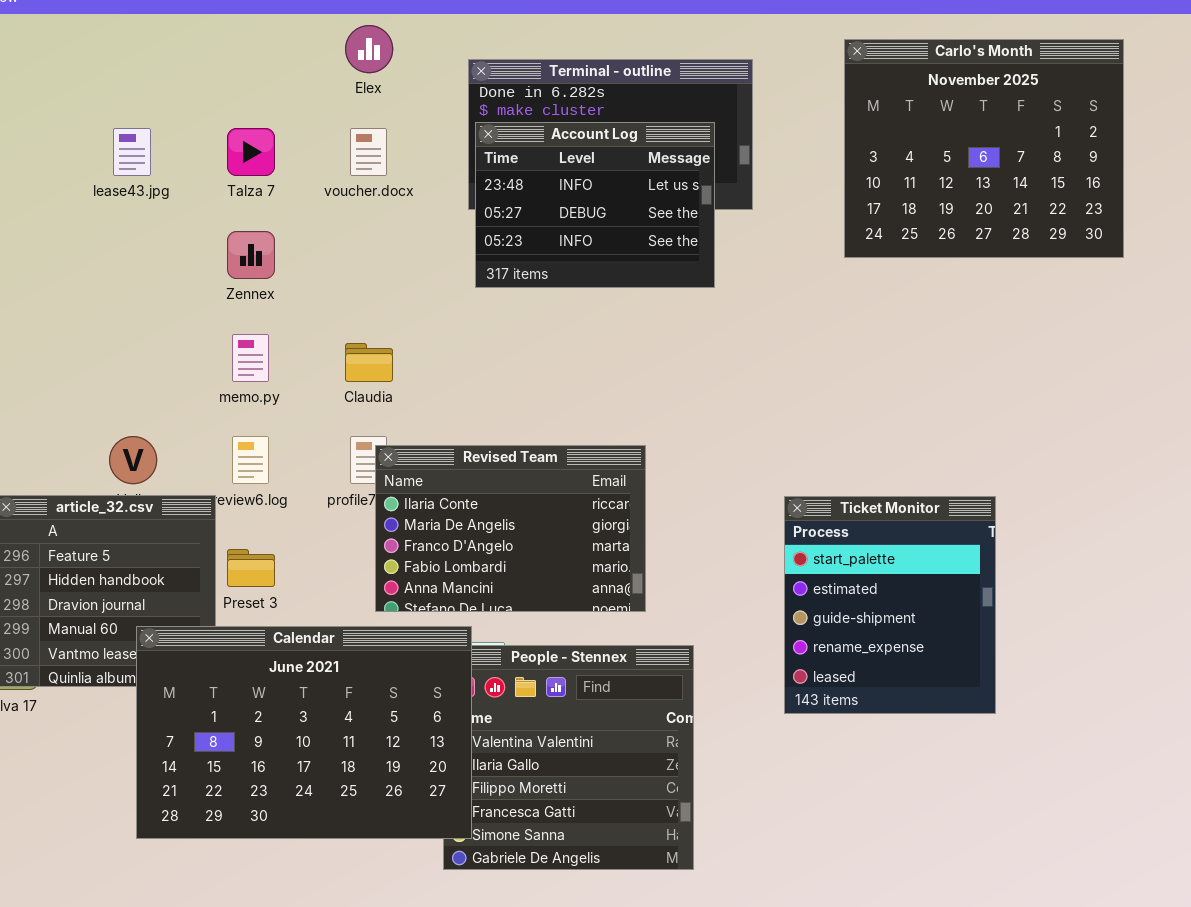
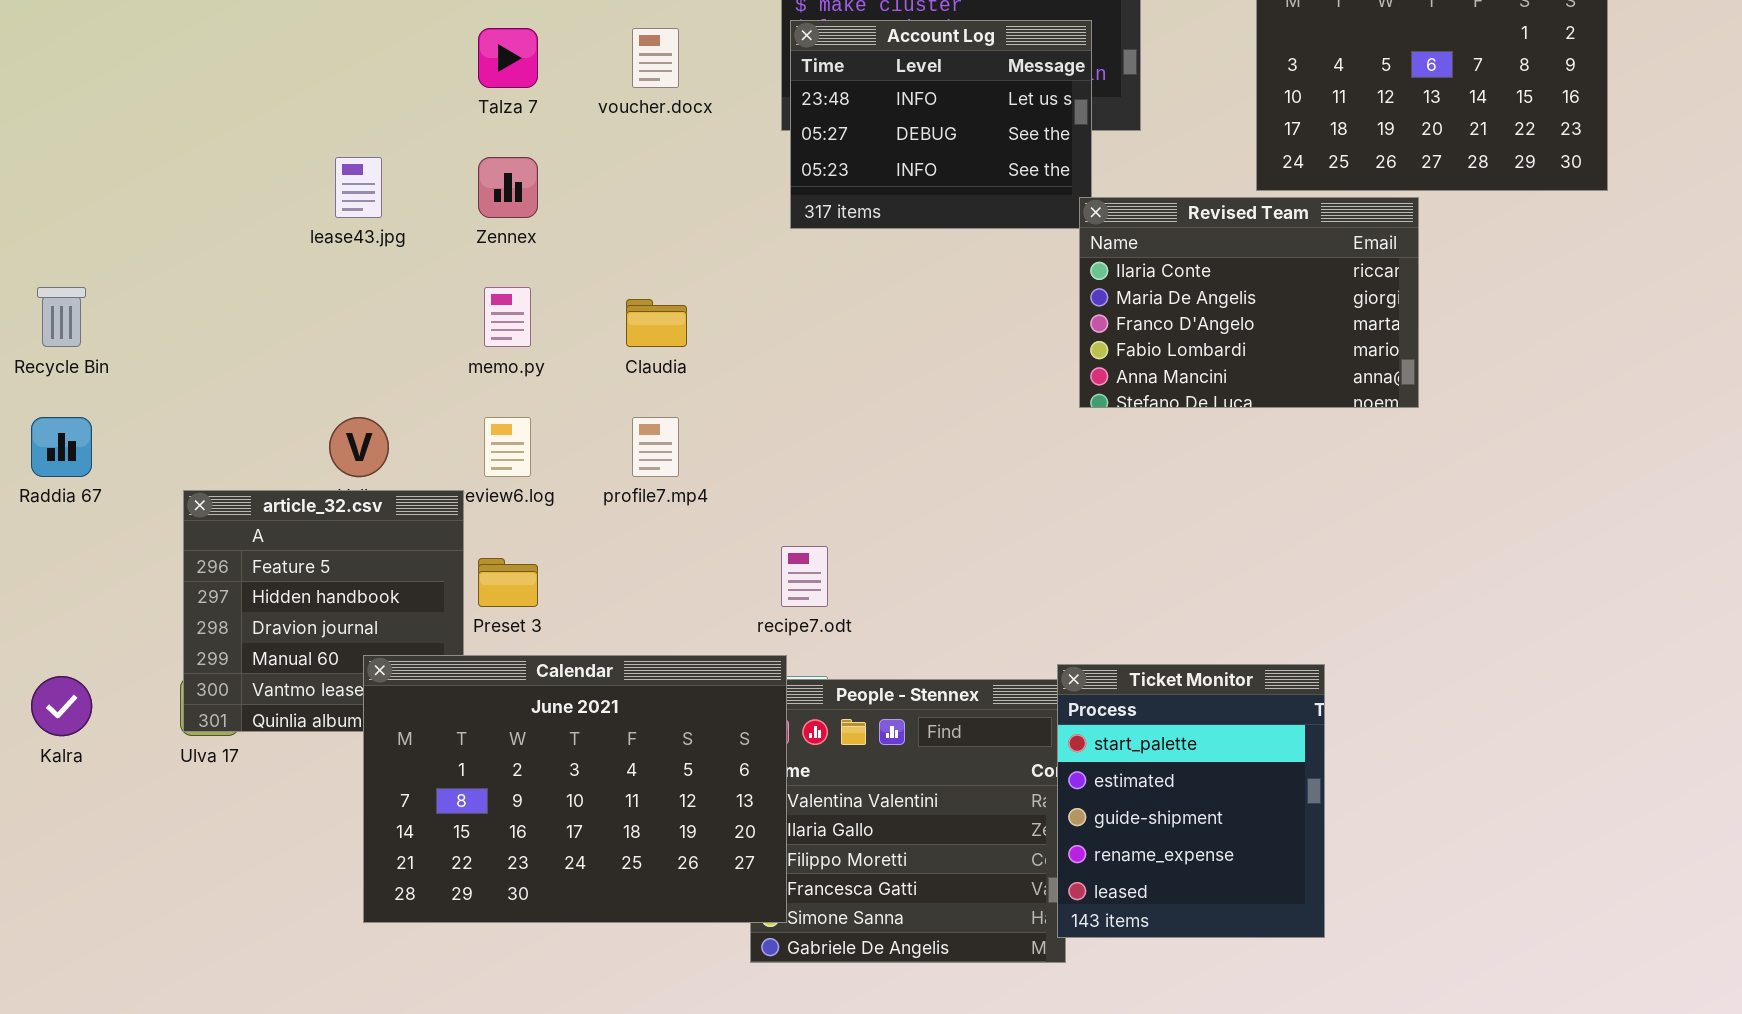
lease43.jpg: [113,128,151,176] -> [335,157,382,218], moved
Revised Team: [375,445,646,612] -> [1079,197,1419,408], moved
Ticket Monitor: [784,496,996,714] -> [1057,664,1325,938], moved

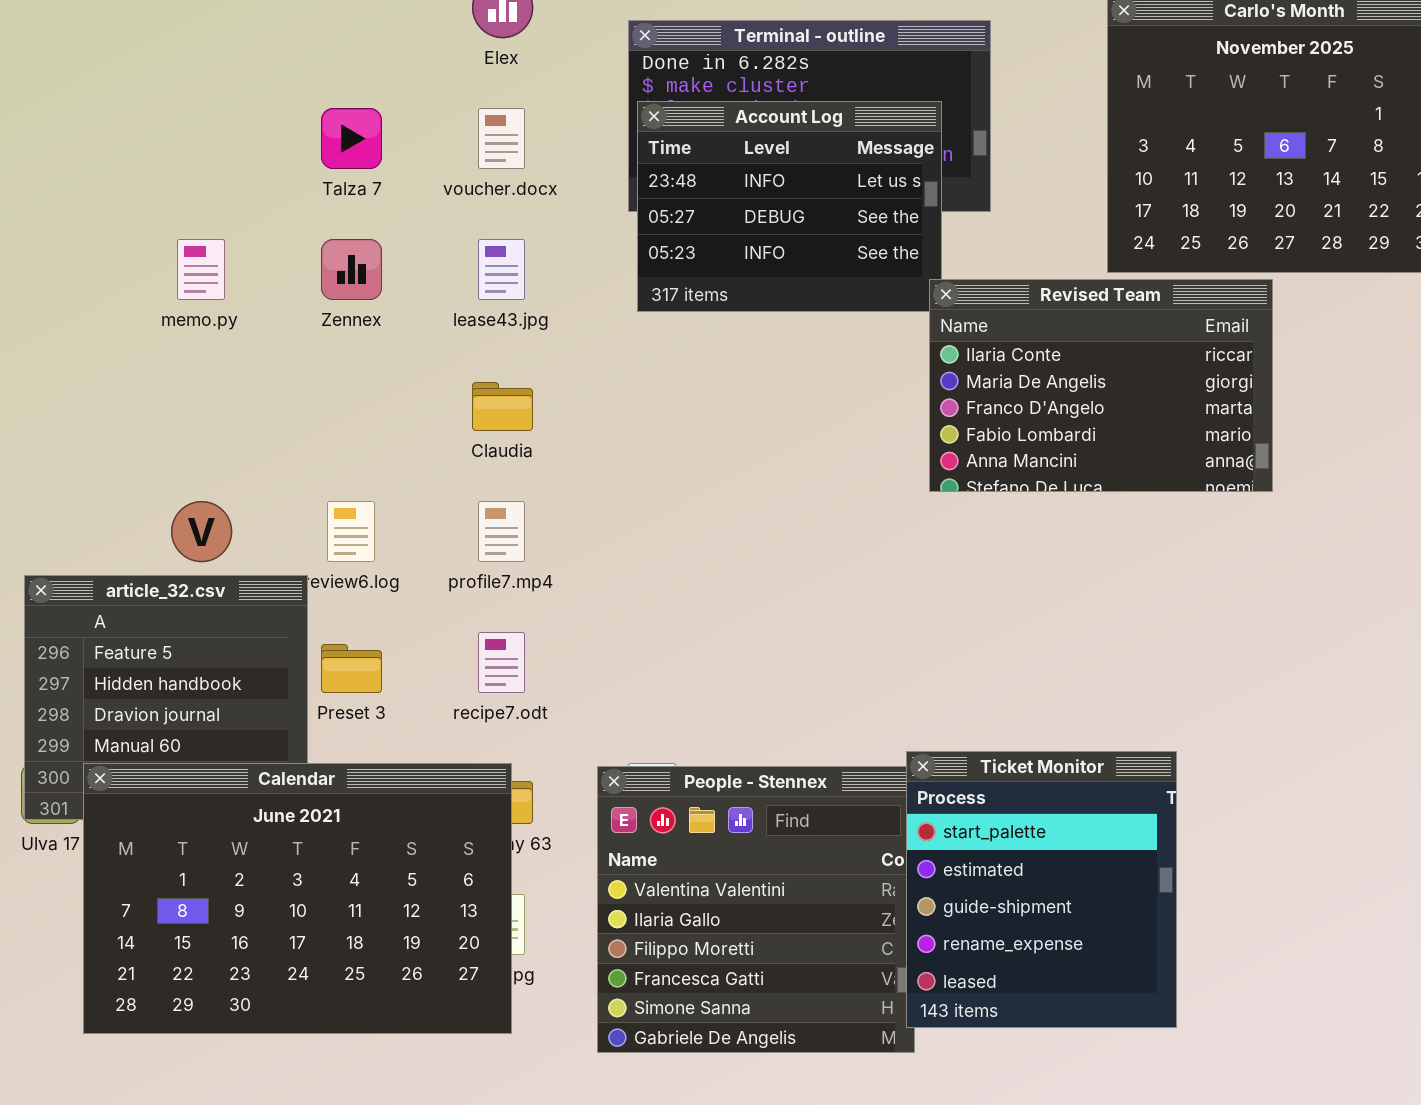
lease43.jpg: [335,157,382,218] -> [478,239,525,300], moved
memo.py: [484,287,531,347] -> [177,239,225,300], moved
recipe7.odt: [781,546,828,607] -> [478,632,525,693], moved
Calendar: [363,655,787,923] -> [83,763,512,1034], moved

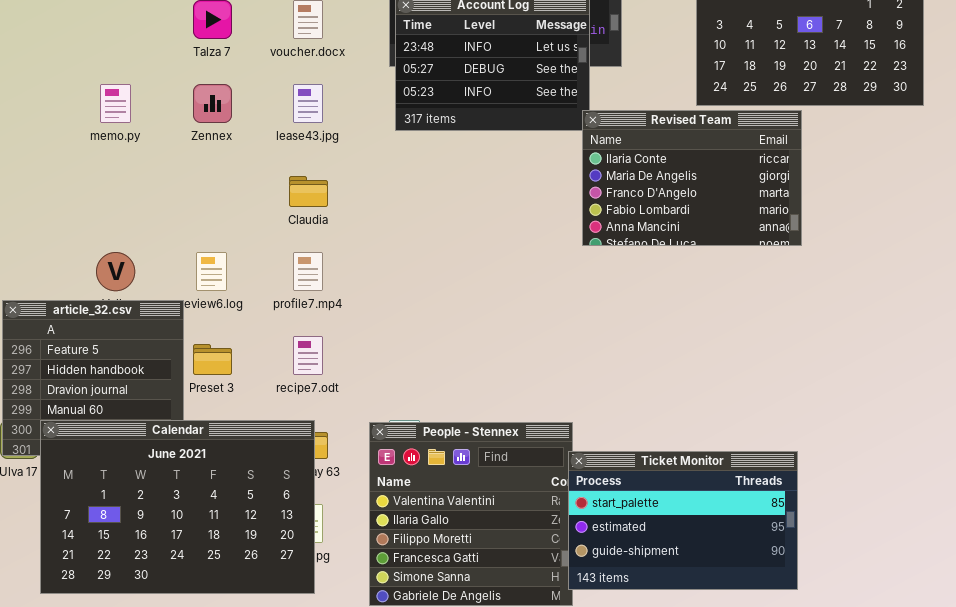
Ticket Monitor: [906,751,1177,1028] -> [568,451,798,590], resized

